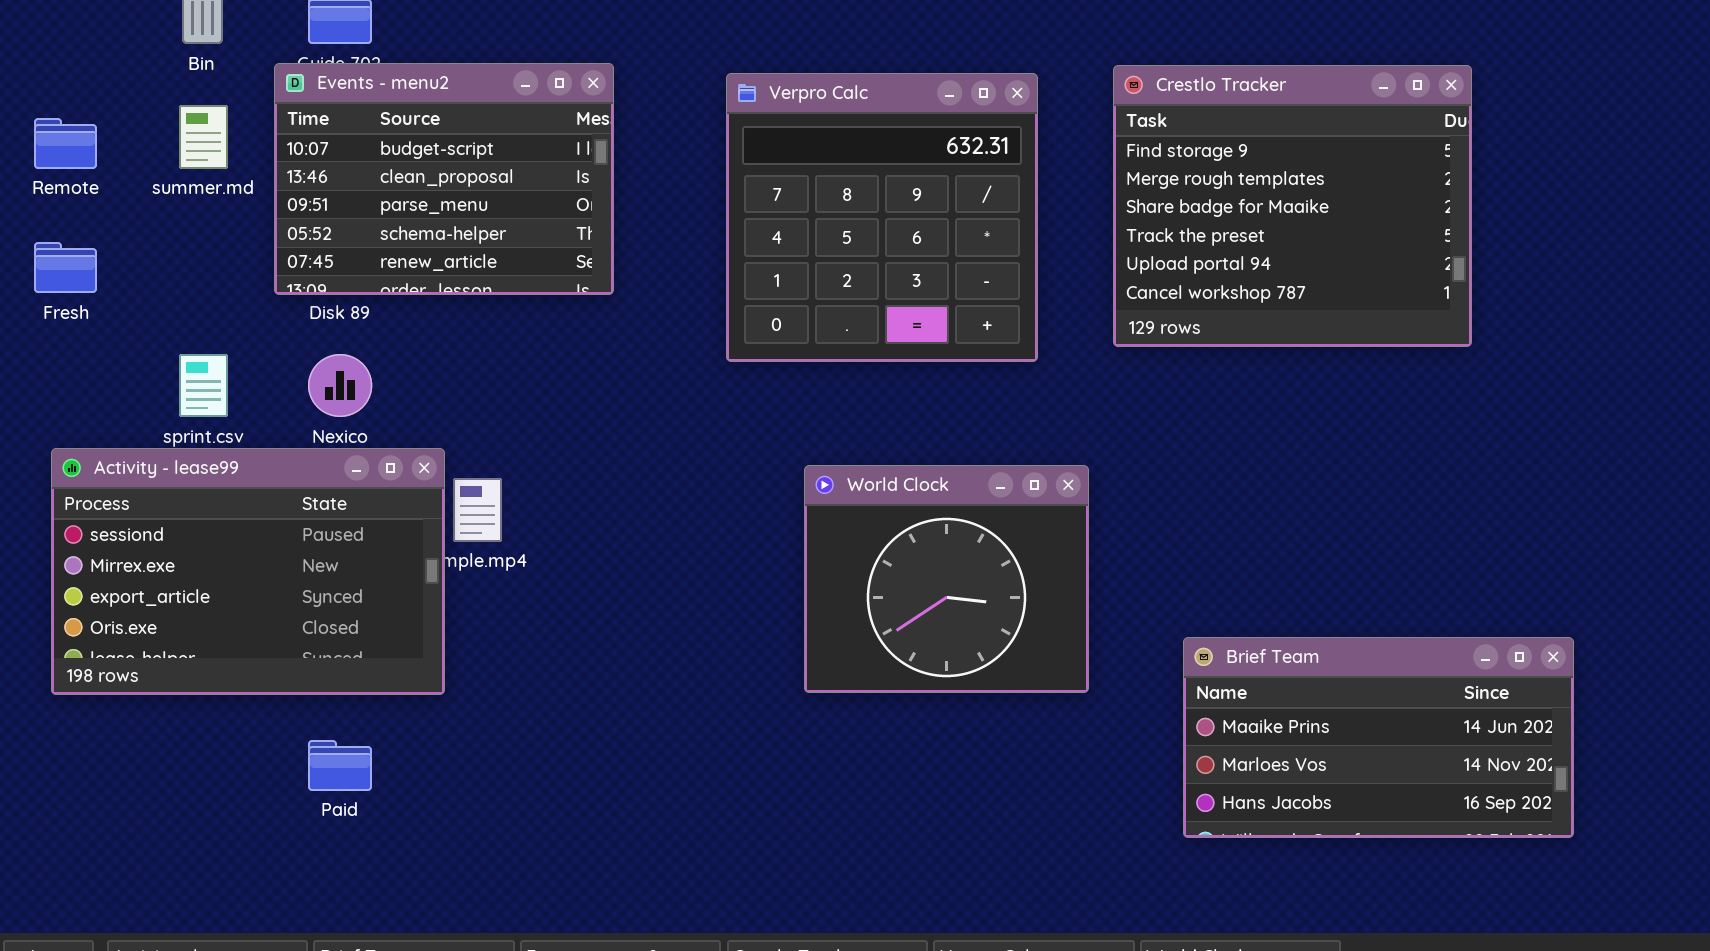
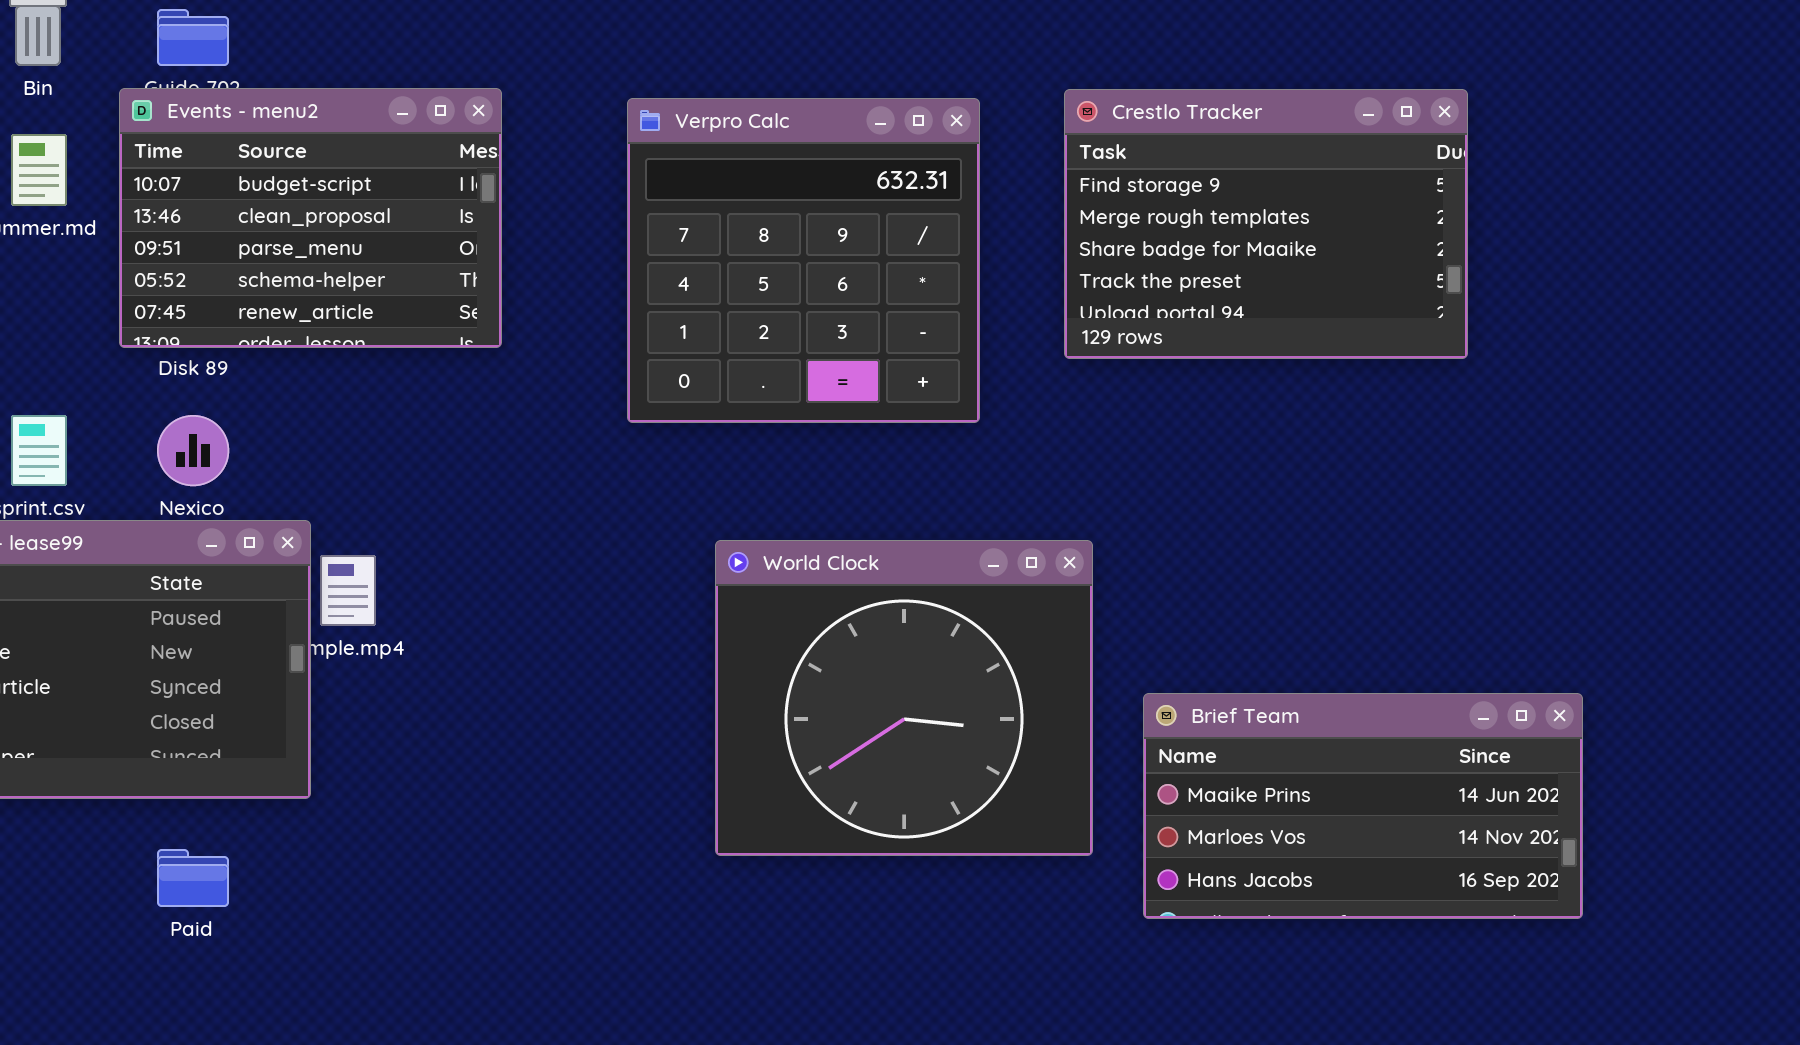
Crestlo Tracker: [1113,65,1472,347] -> [1064,89,1468,359], resized
World Clock: [804,465,1089,693] -> [715,540,1093,856], resized
Brief Team: [1183,637,1574,838] -> [1143,693,1583,919], moved

